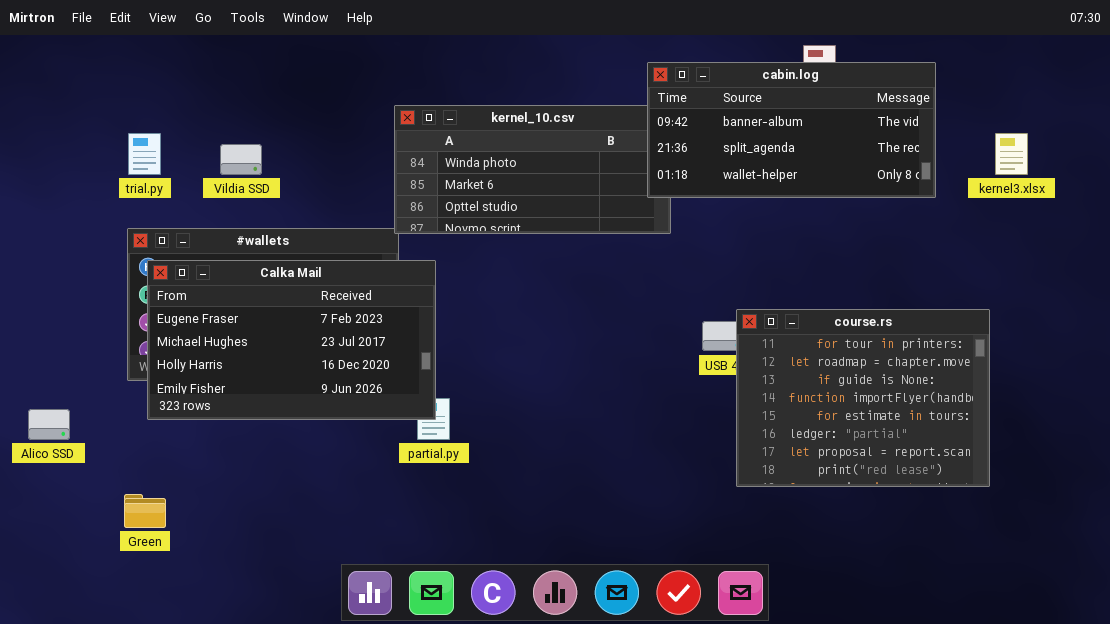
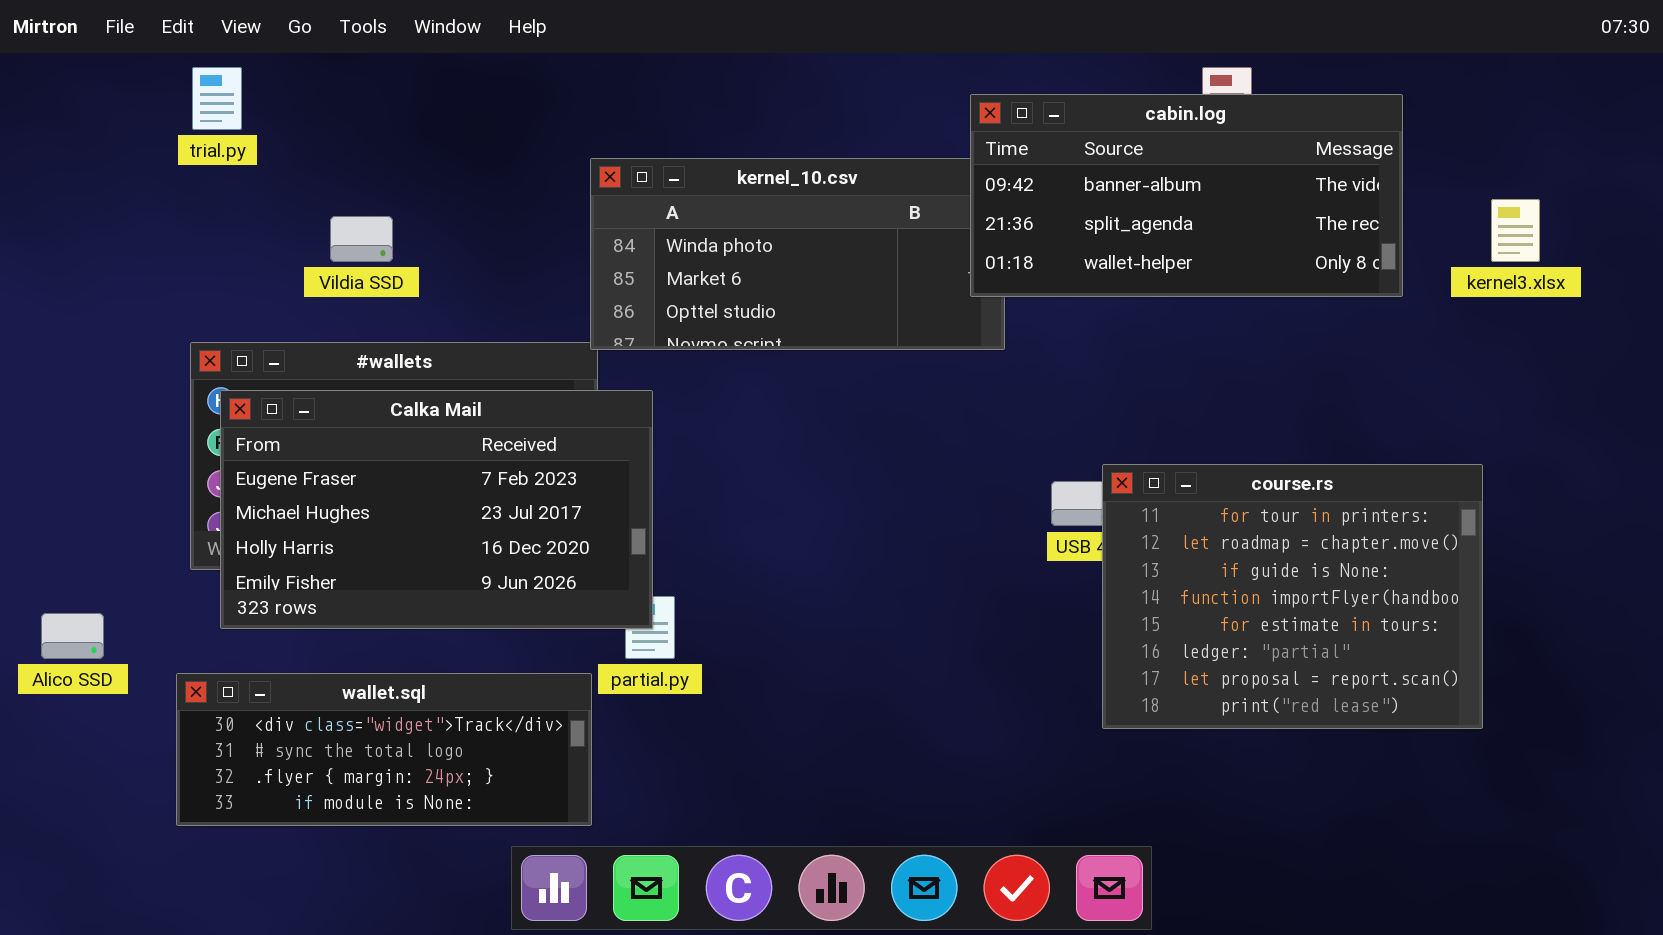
trial.py: [128,133,161,175] -> [192,67,242,130], moved
wallet.sql: none -> [176,673,592,826], opened

